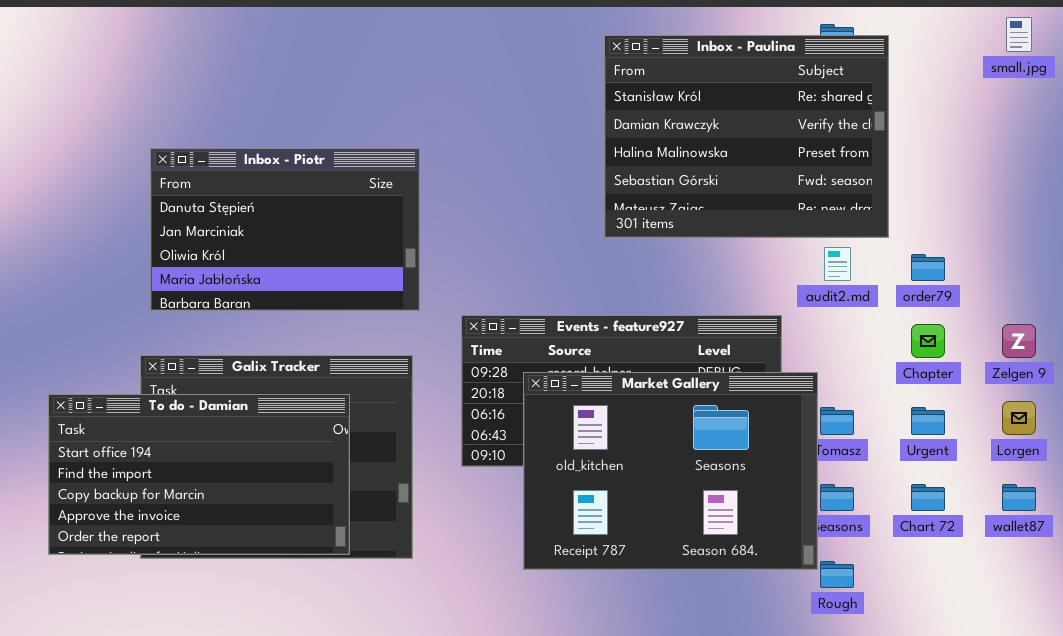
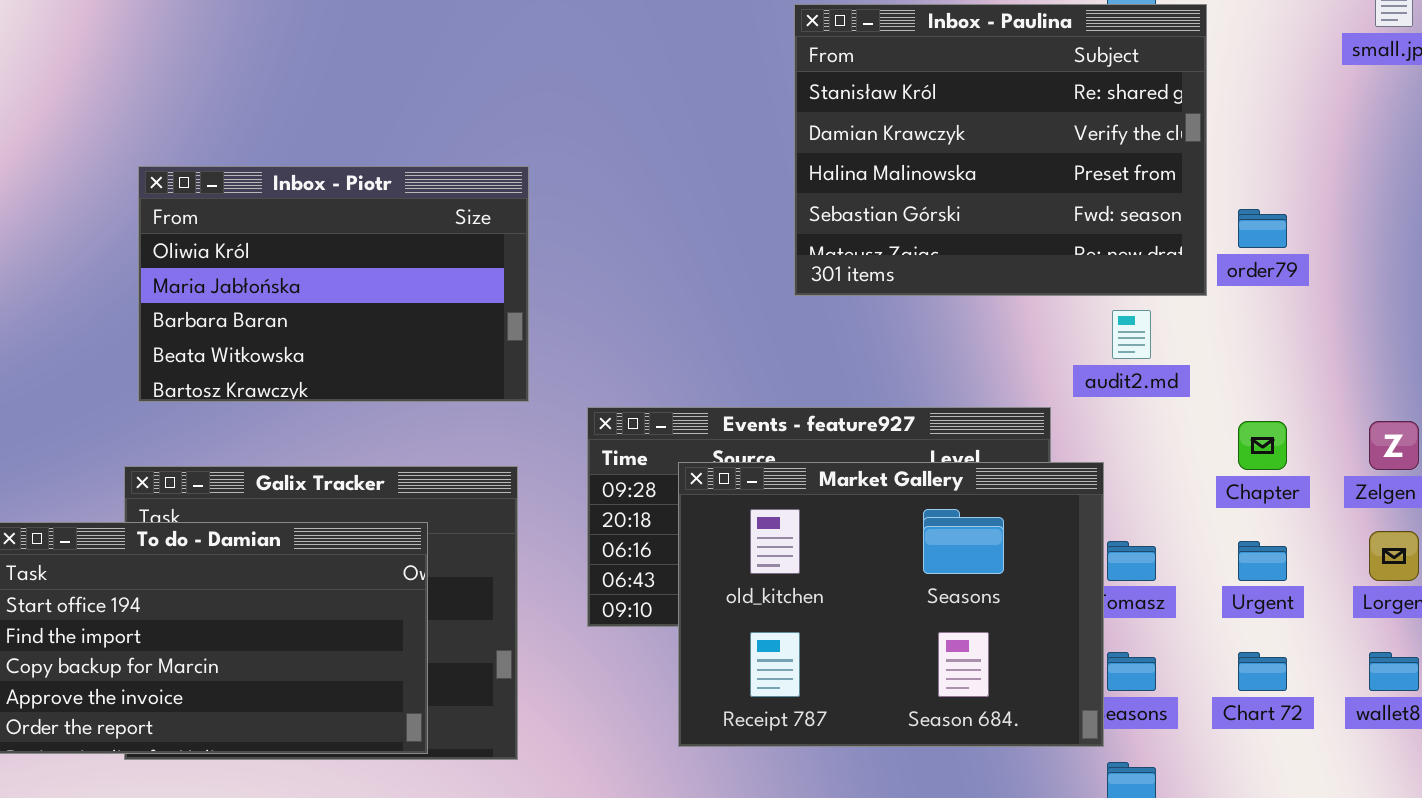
Inbox - Piotr: [150,148,420,311] -> [138,166,529,402], scrolled down 2 rows
order79: [911,254,945,281] -> [1238,209,1287,248], moved
Market Gallery: [523,372,818,570] -> [678,462,1104,747], moved

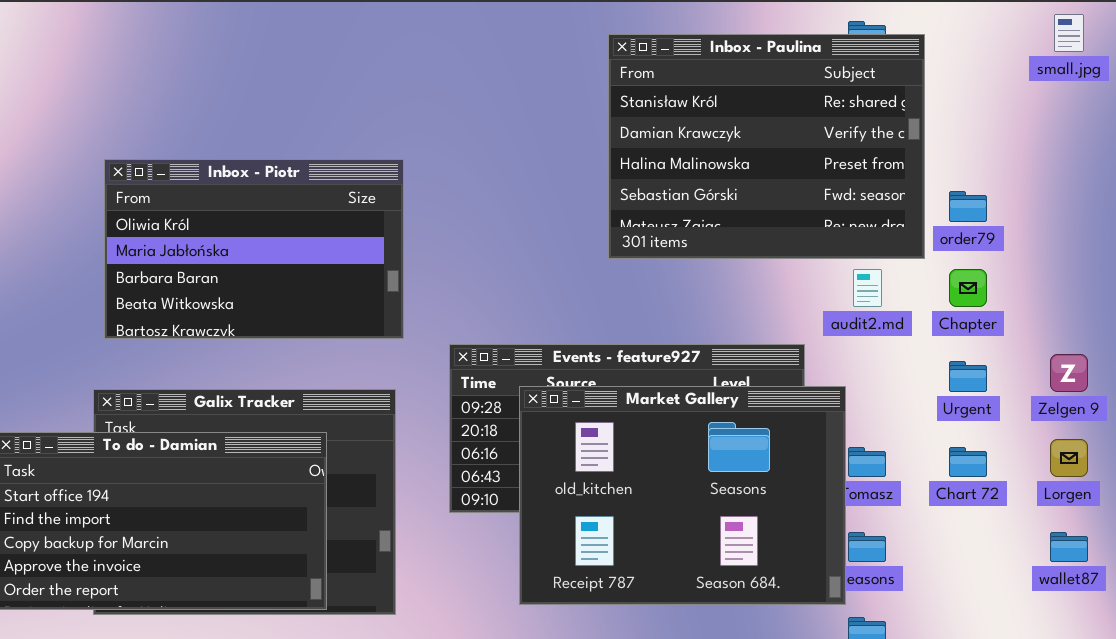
Chapter: [1238,421,1287,470] -> [949,269,987,307], moved
Urgent: [1238,541,1287,581] -> [949,361,987,392], moved
Chart 72: [1238,652,1287,691] -> [949,447,987,477], moved

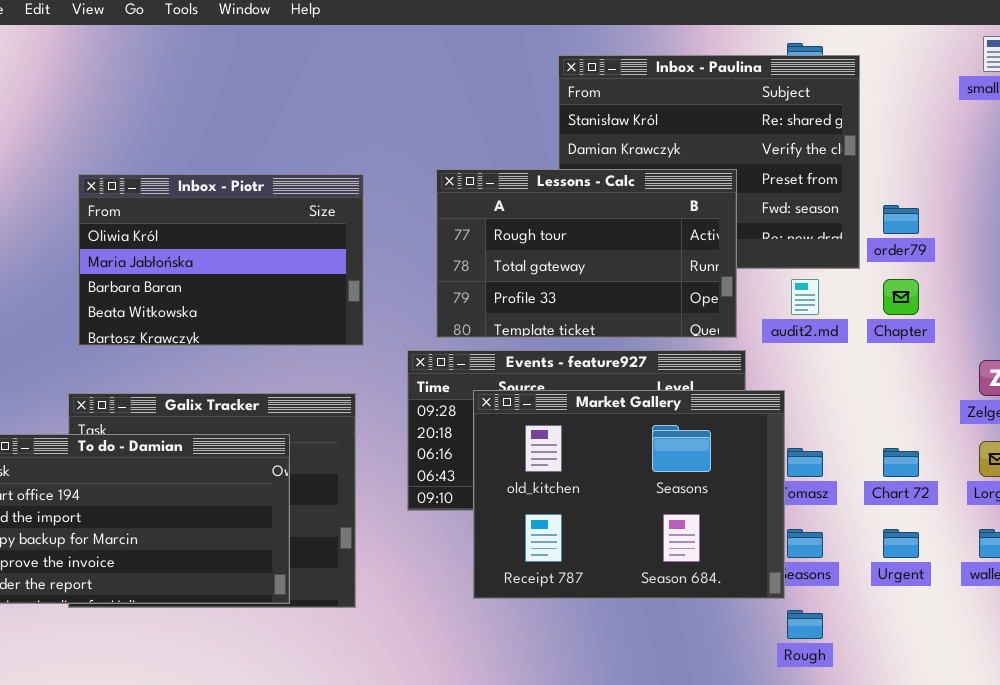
Lessons - Calc: none -> [436,169,737,338], opened
Urgent: [949,361,987,392] -> [883,529,919,558], moved

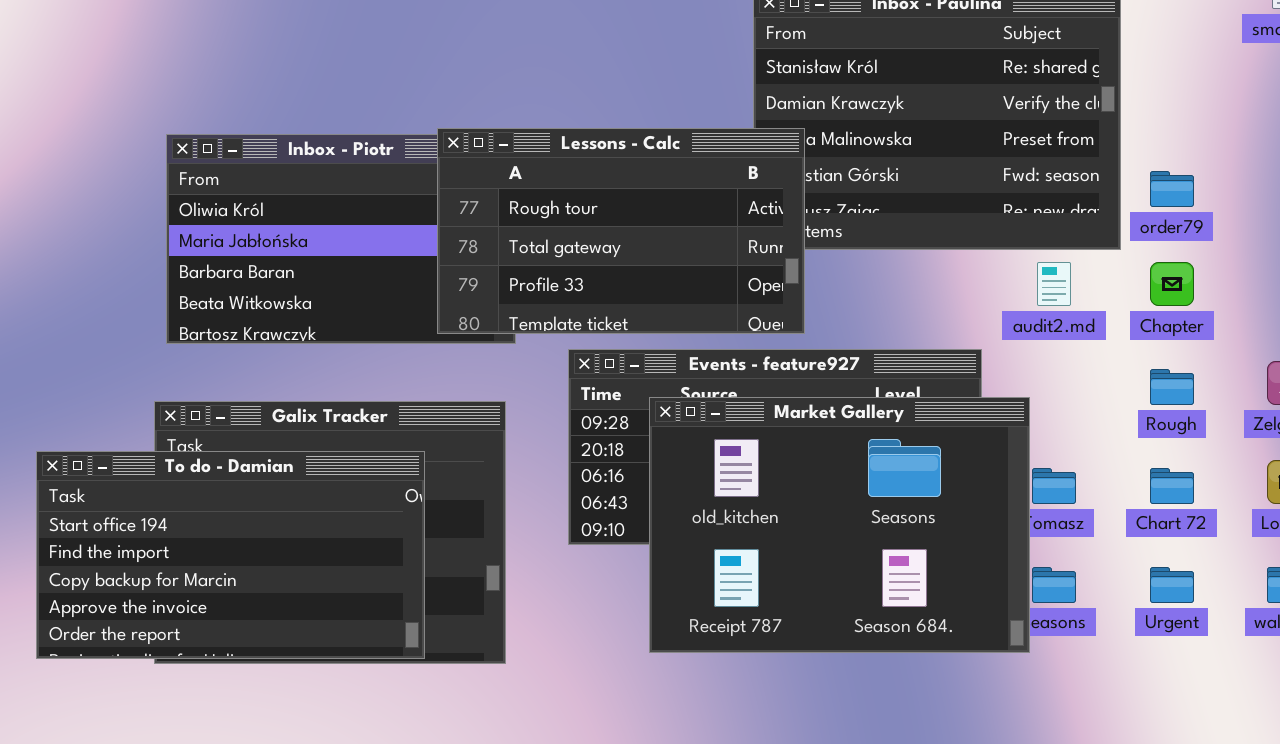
Lessons - Calc: [436,169,737,338] -> [437,128,805,334], moved
Rough: [787,610,823,639] -> [1150,369,1194,405], moved

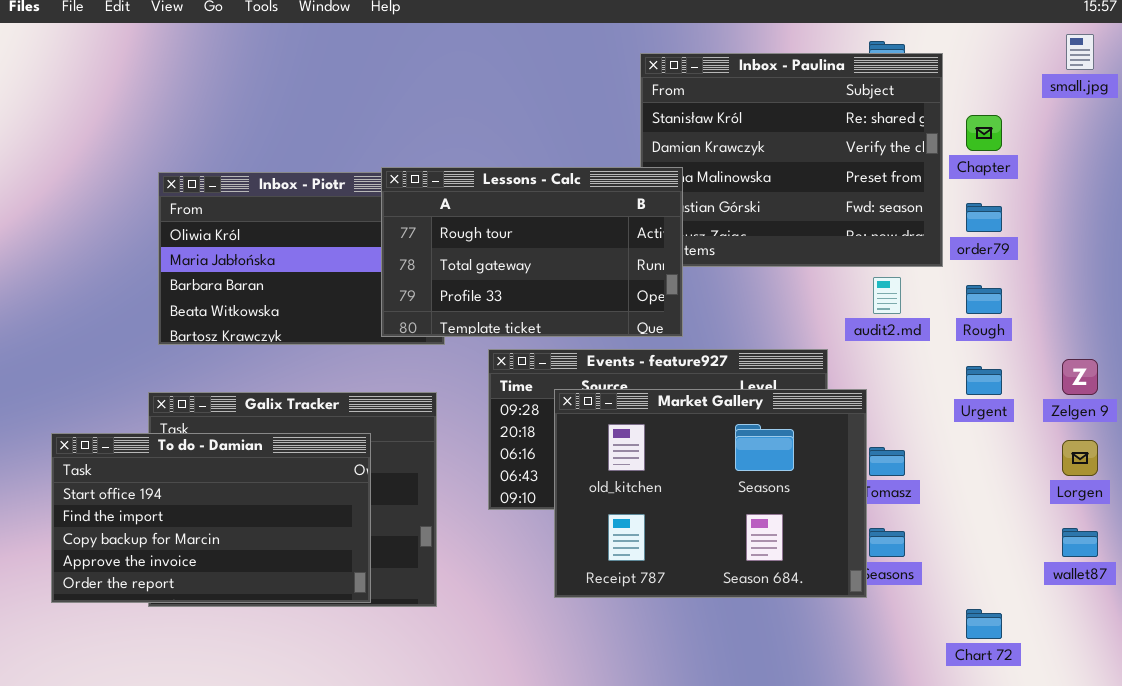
Chapter: [1150,262,1194,306] -> [966,115,1002,151], moved
Rough: [1150,369,1194,405] -> [966,285,1002,314], moved
Chart 72: [1150,468,1194,504] -> [966,609,1002,639], moved
Urgent: [1150,567,1194,603] -> [966,366,1002,395], moved

